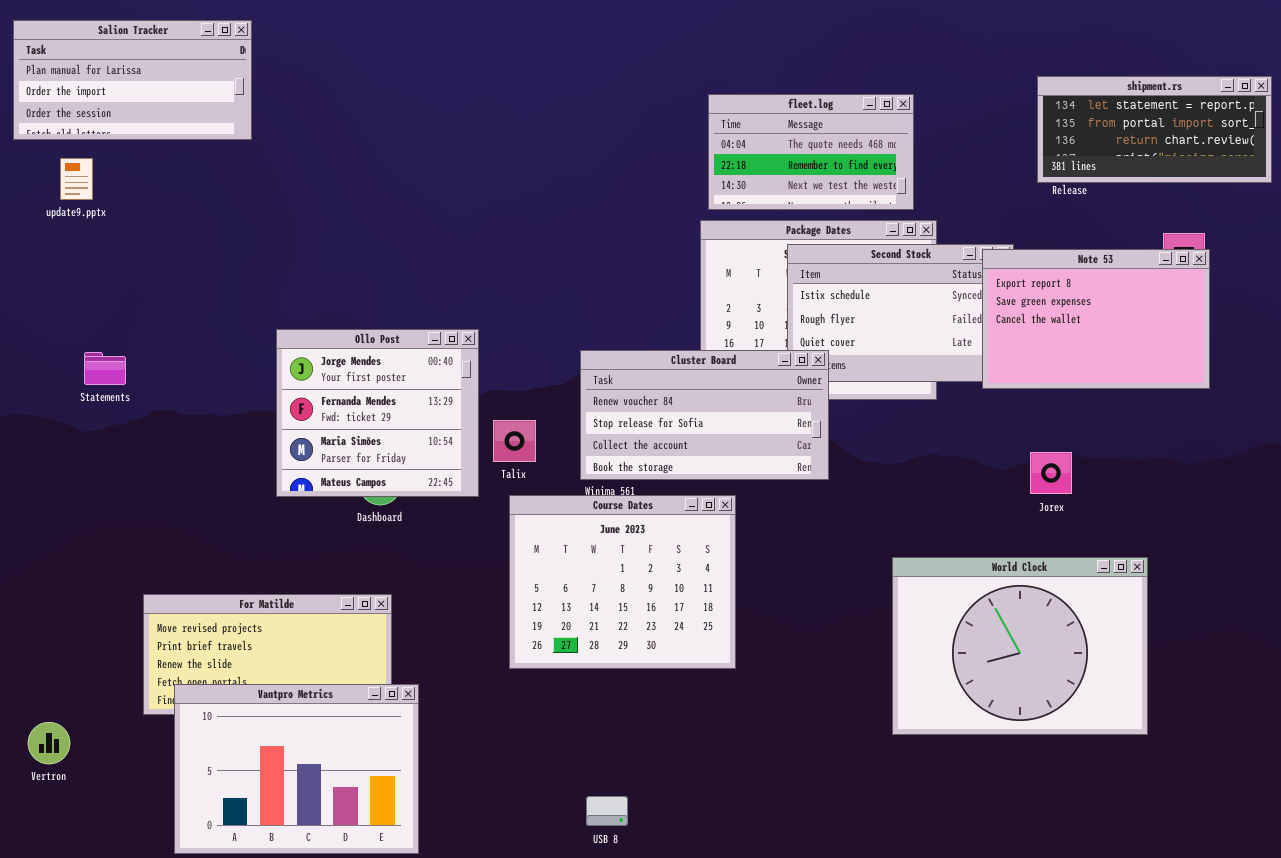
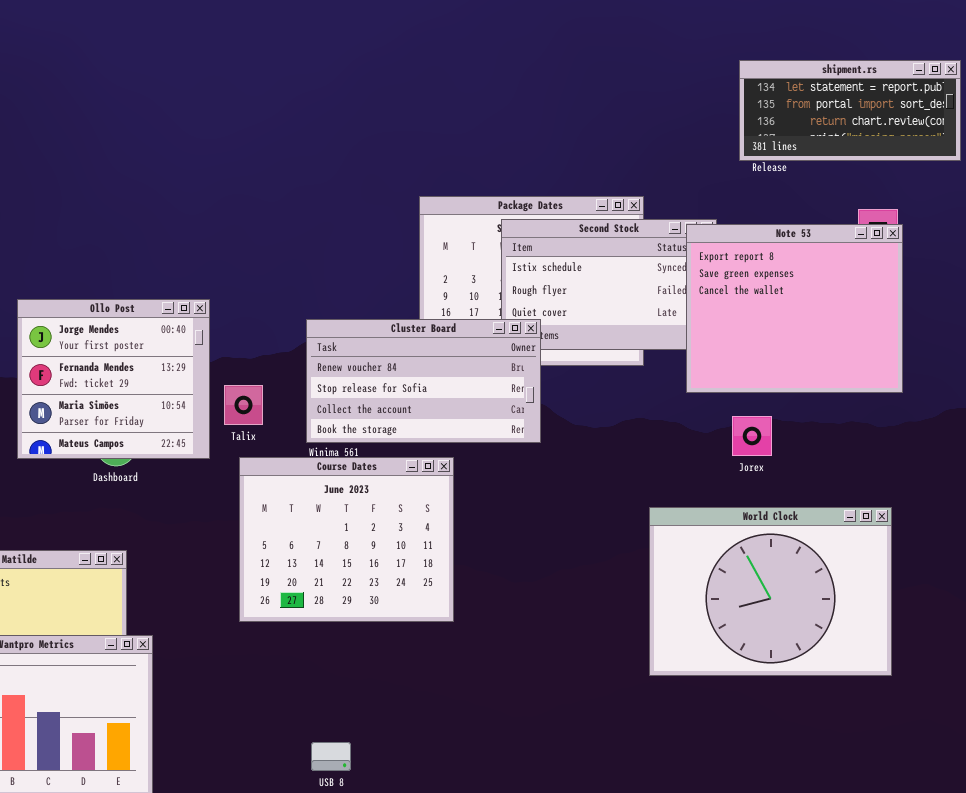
fleet.log: [708,94,914,210] -> none, closed
Note 53: [982,249,1210,389] -> [686,224,903,393], resized
World Clock: [892,557,1148,735] -> [649,507,892,676], moved

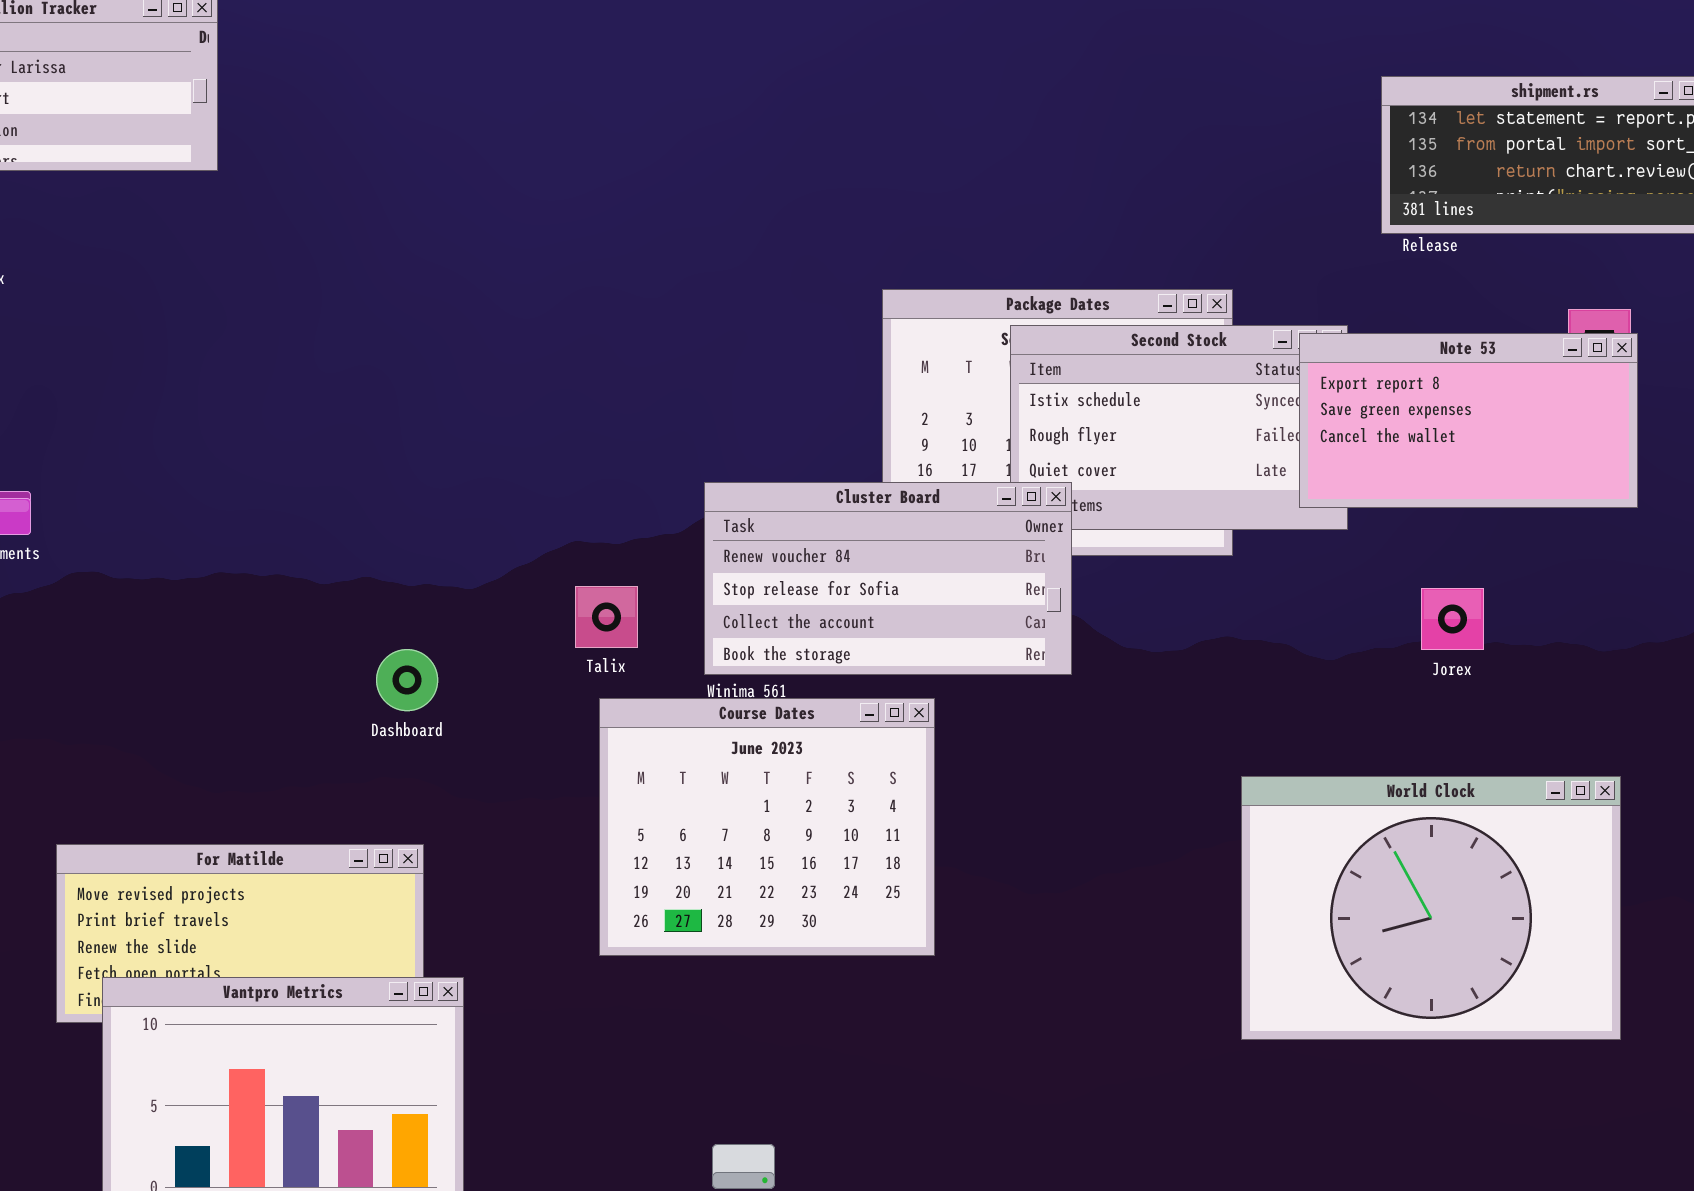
Note 53: [686,224,903,393] -> [1299,333,1638,508], resized
Ollo Post: [17,299,210,459] -> none, closed
Jorex: [732,416,772,456] -> [1421,588,1484,650], moved

